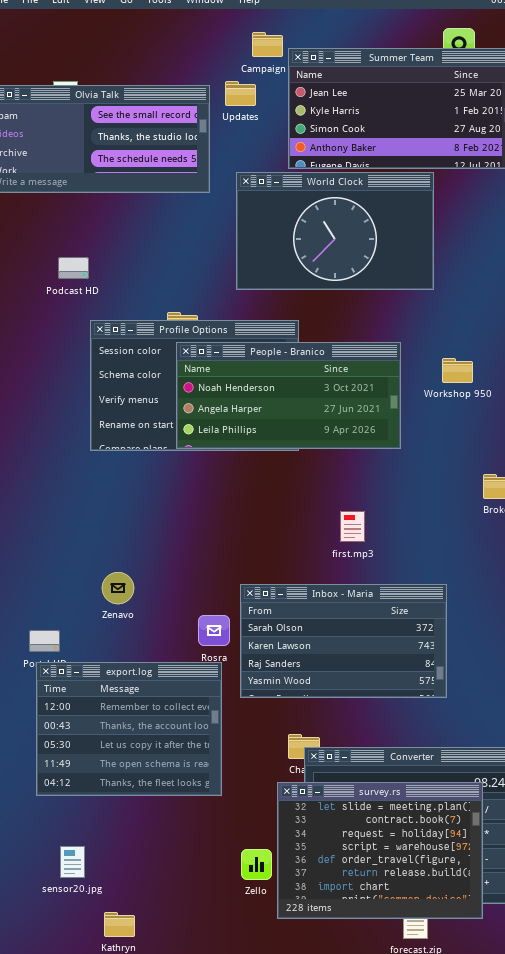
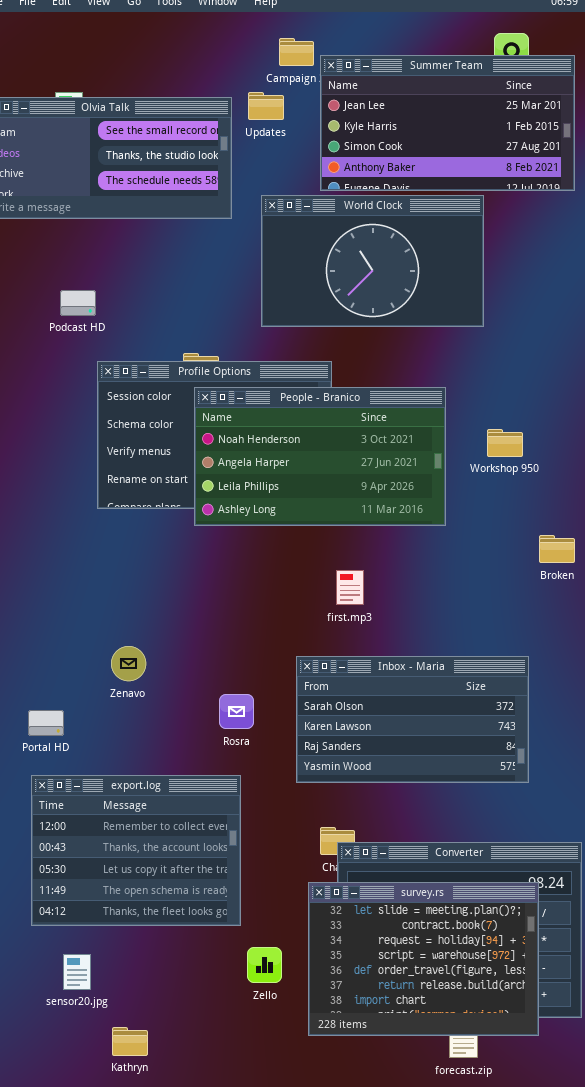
People - Branico: [176,342,401,449] -> [194,387,446,526], resized
Workshop 950: [442,358,473,383] -> [487,429,523,457], moved
first.mp3: [340,511,365,542] -> [336,570,364,605], moved
Inbox - Maria: [240,584,447,698] -> [296,656,529,783], moved
export.log: [36,662,222,796] -> [31,775,241,926], moved
Zello: [241,849,272,880] -> [247,947,282,983], moved

